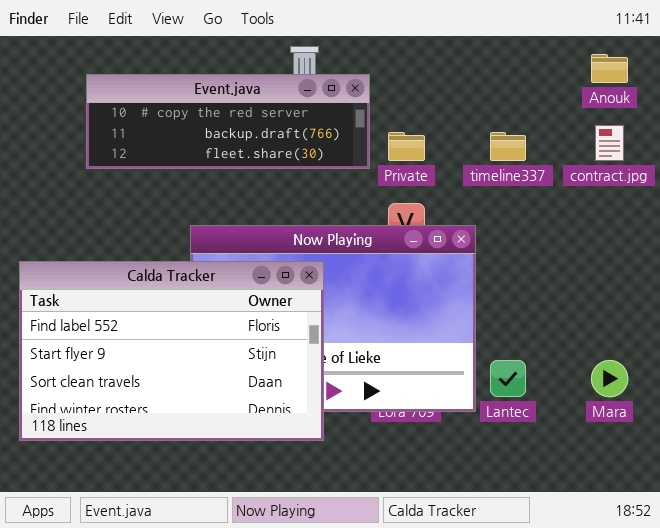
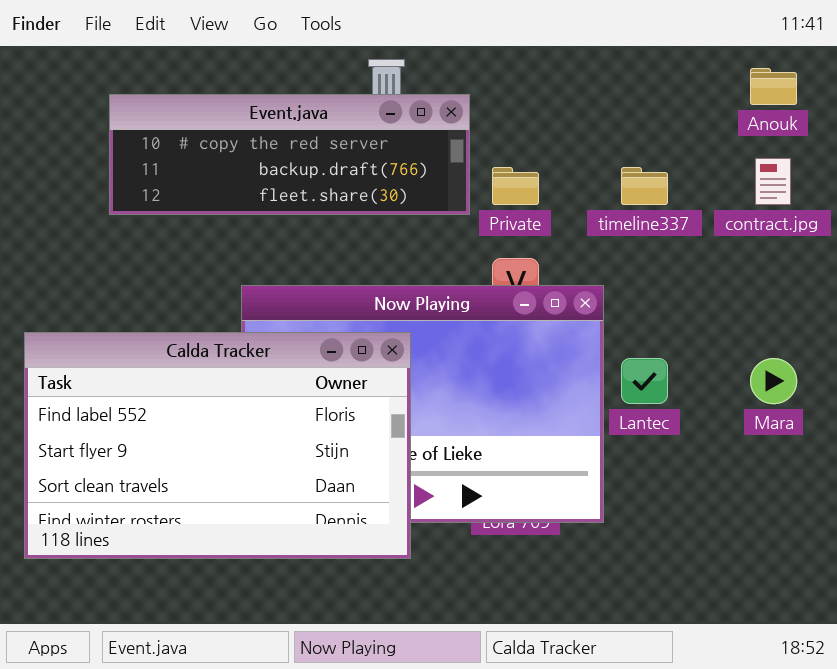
Lantec: [490,360,526,397] -> [621,358,668,404], moved
Mara: [591,360,628,397] -> [750,358,797,404], moved

